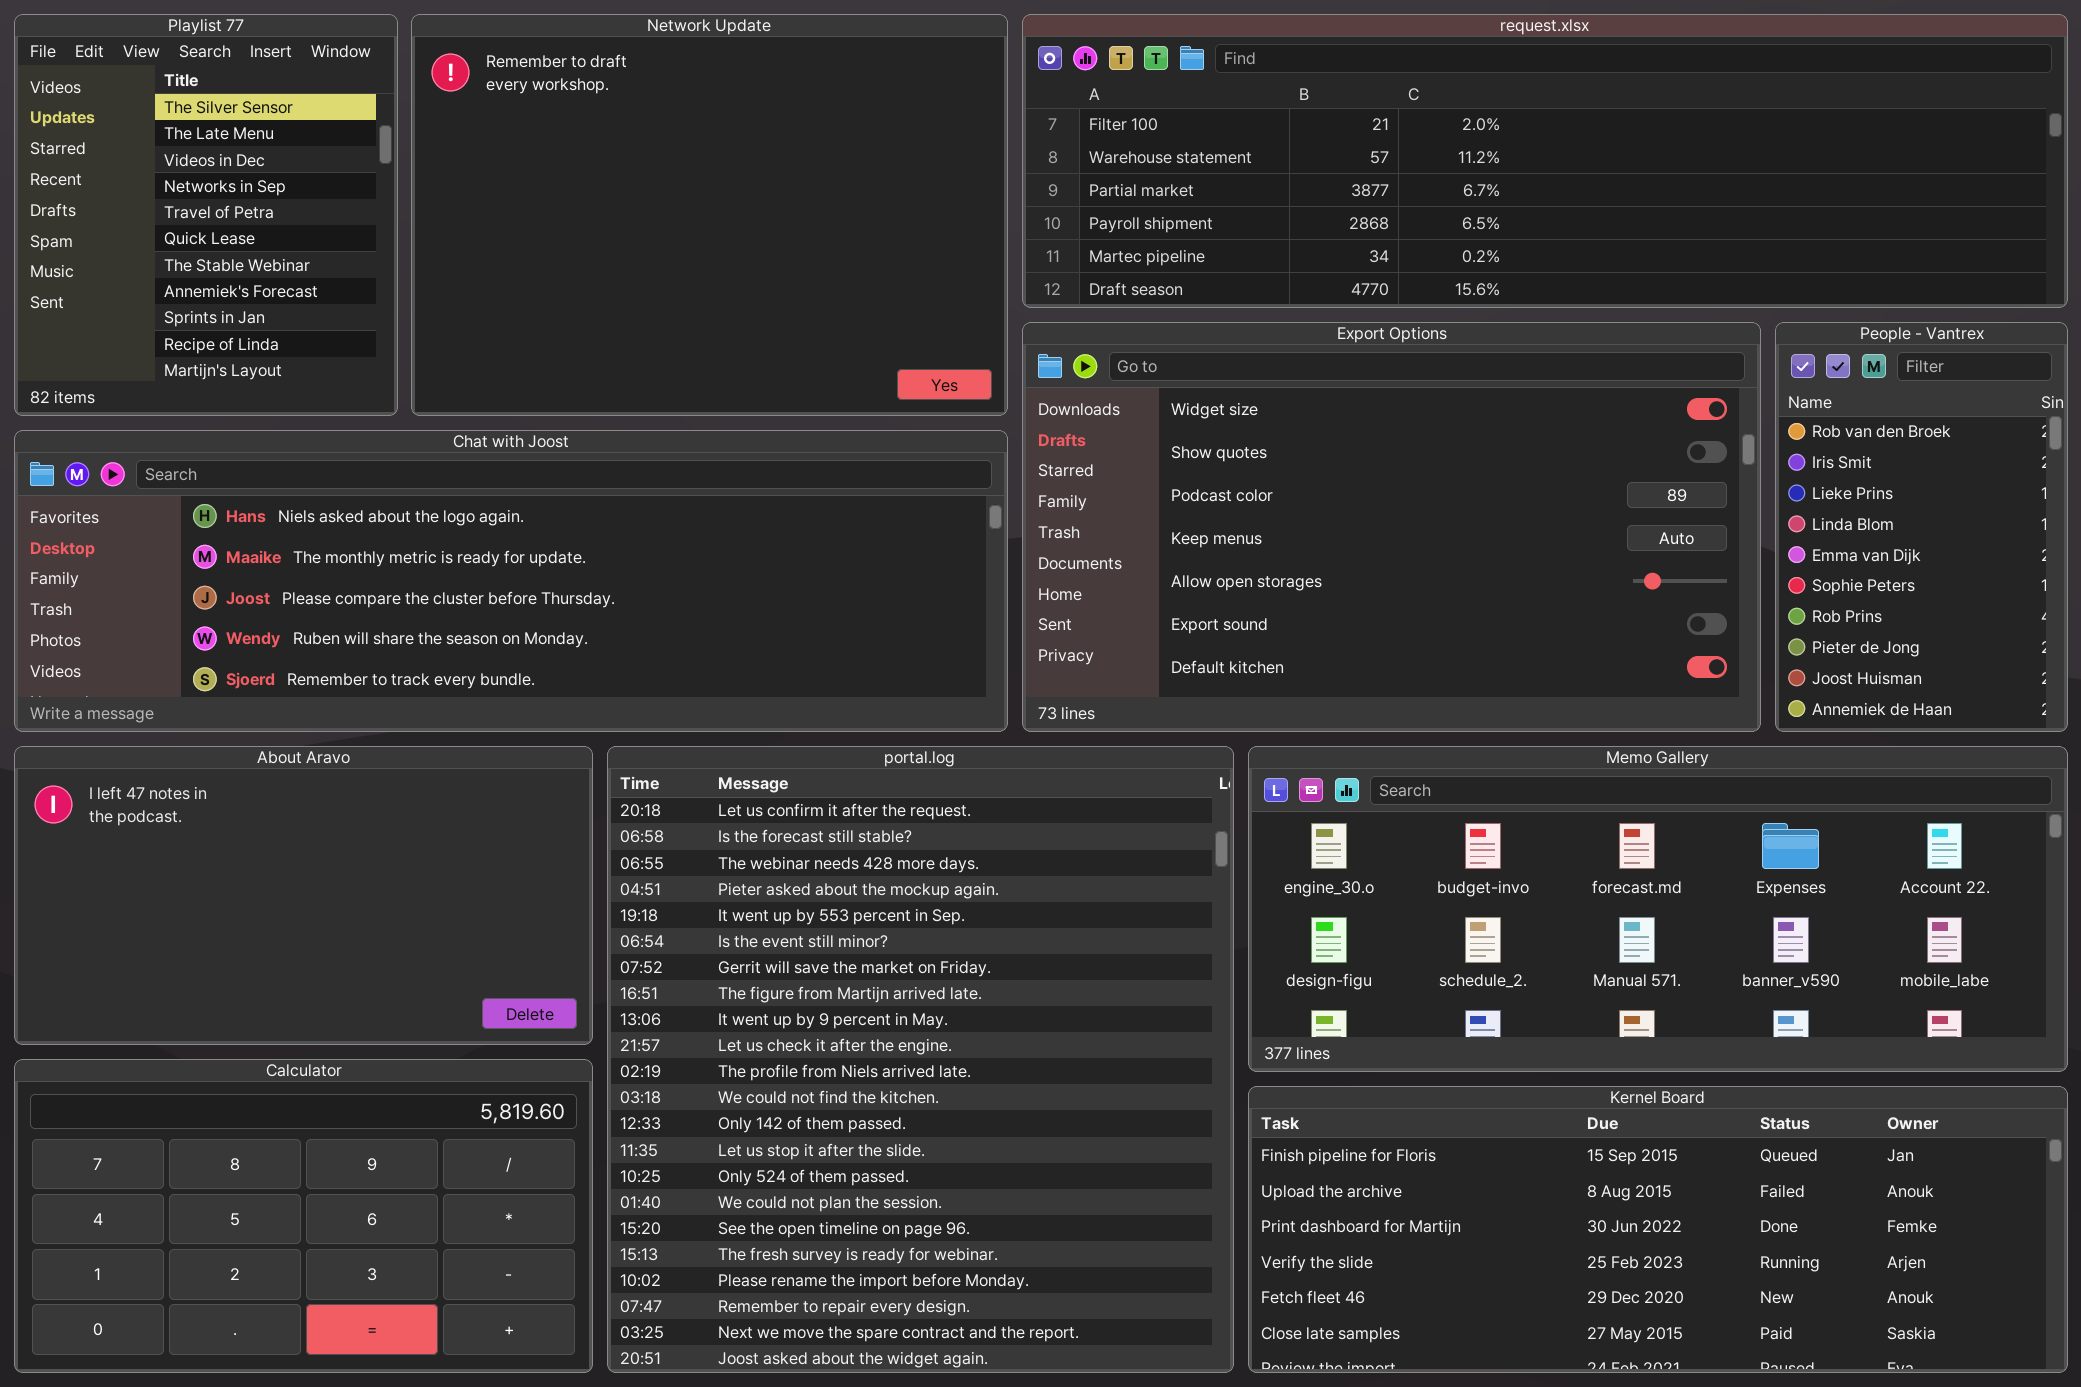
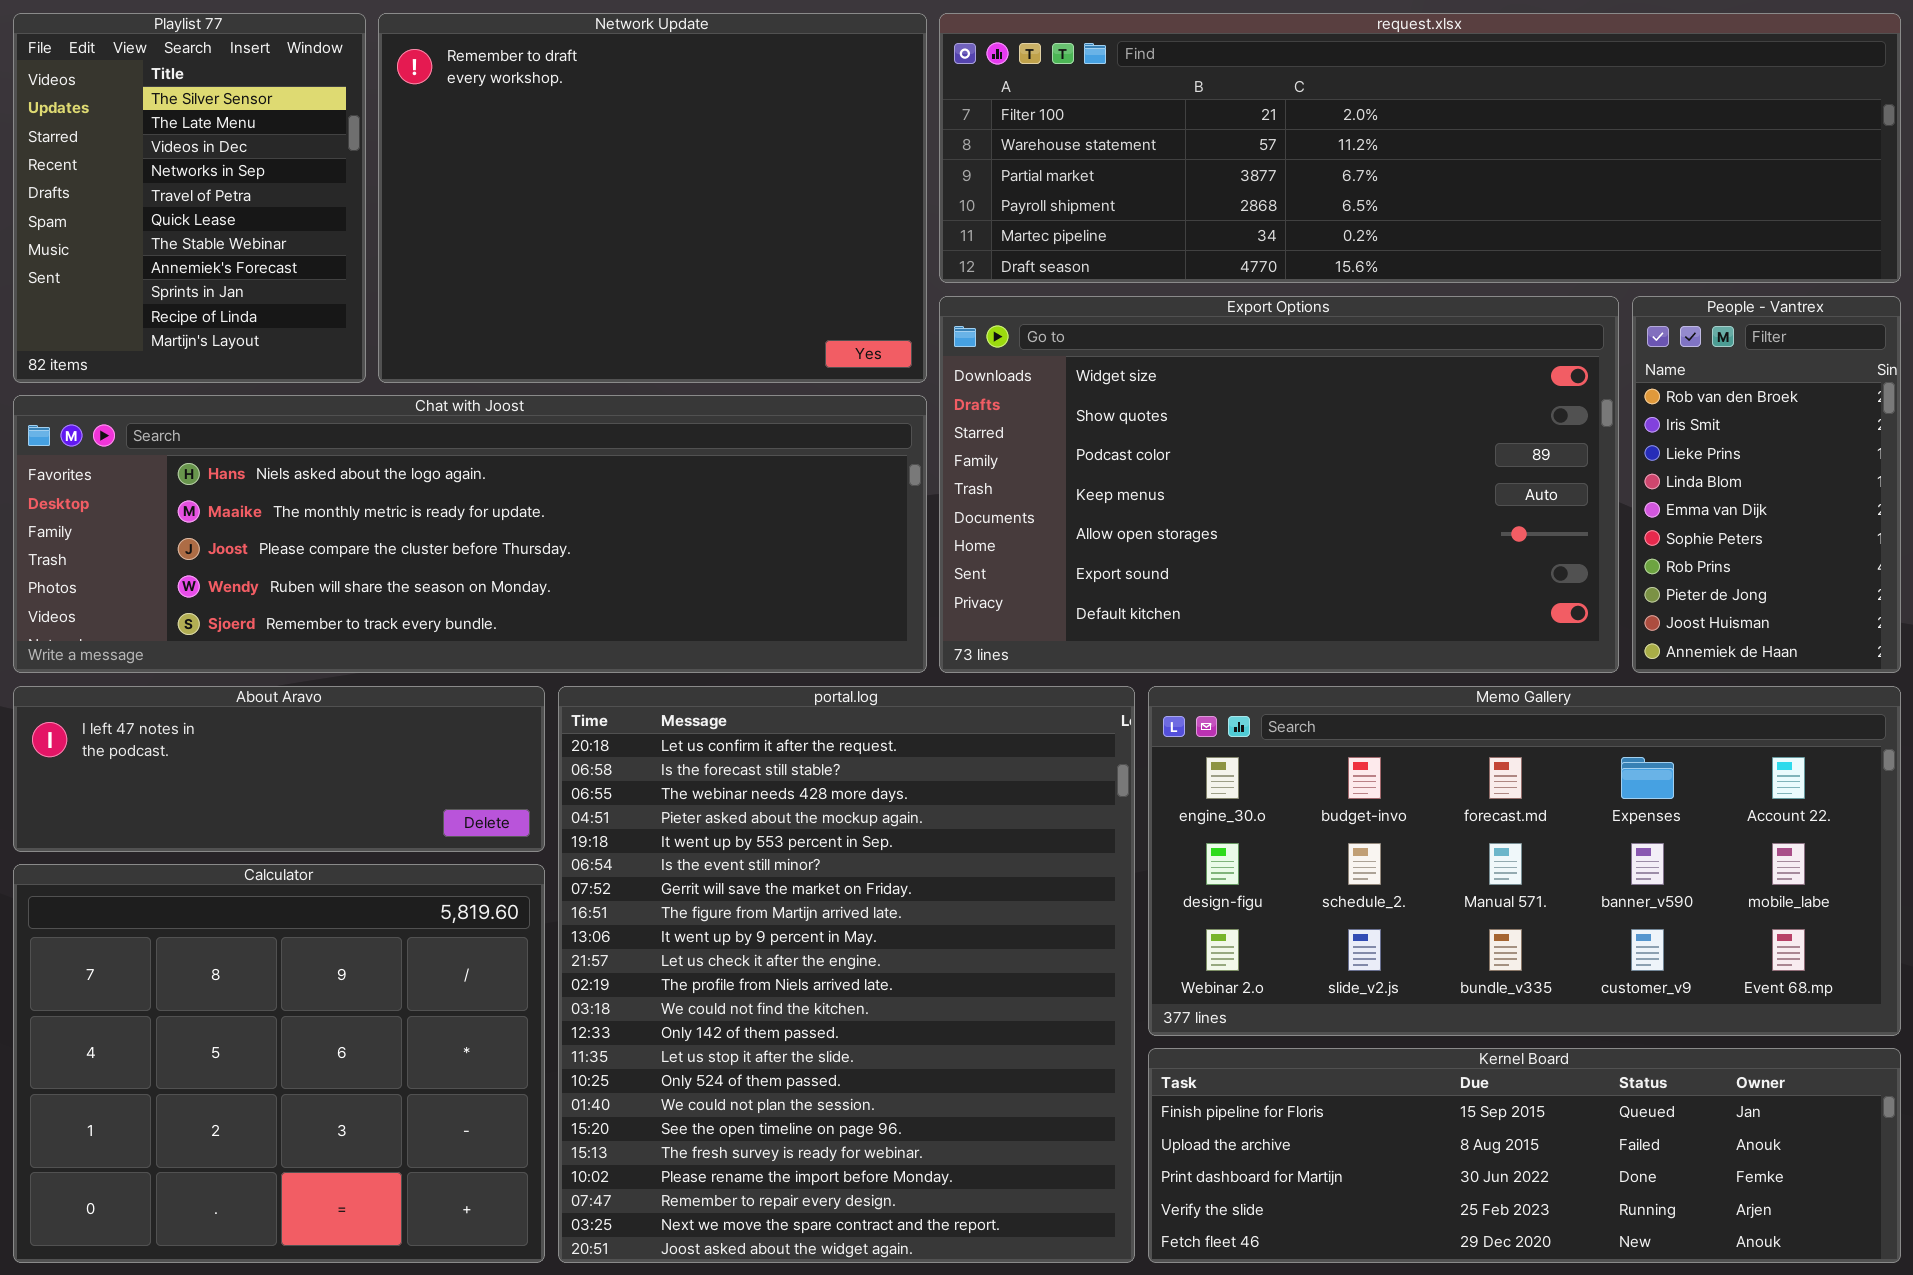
About Aravo: [14,746,593,1045] -> [13,686,545,852], resized
Memo Gallery: [1248,746,2068,1072] -> [1148,686,1901,1036], resized
Calculator: [14,1059,593,1373] -> [13,864,545,1263], resized
Kernel Board: [1248,1086,2068,1373] -> [1148,1048,1901,1263], resized

